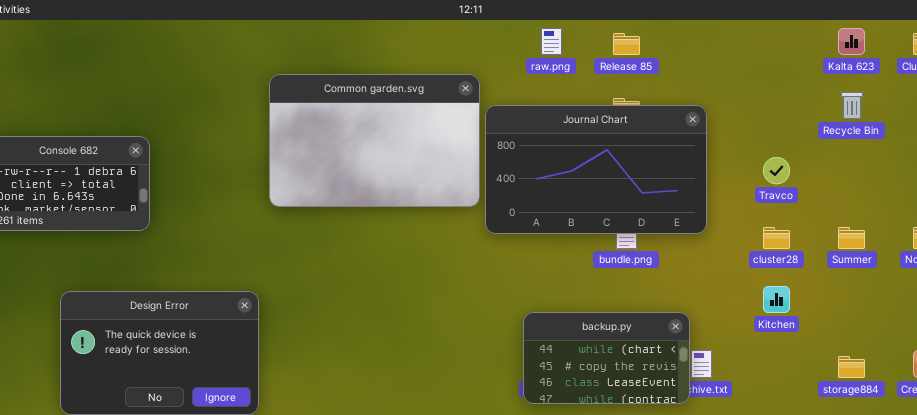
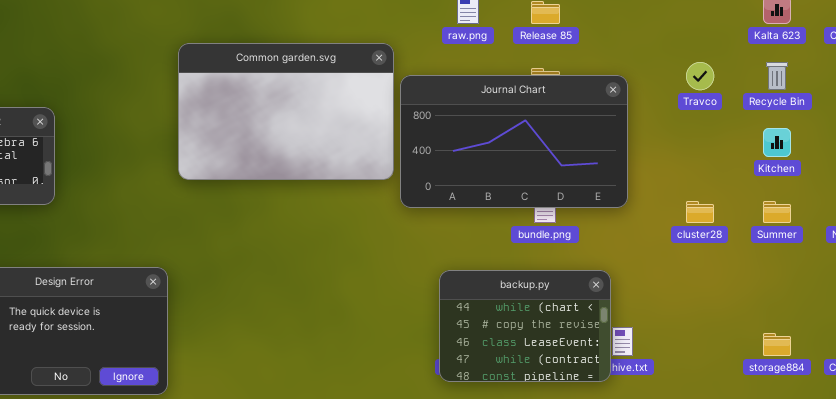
Travco: [763,157,790,184] -> [686,62,714,90], moved
Kitchen: [763,286,790,313] -> [763,128,791,157], moved
backup.py: [523,312,690,404] -> [439,270,611,382], resized

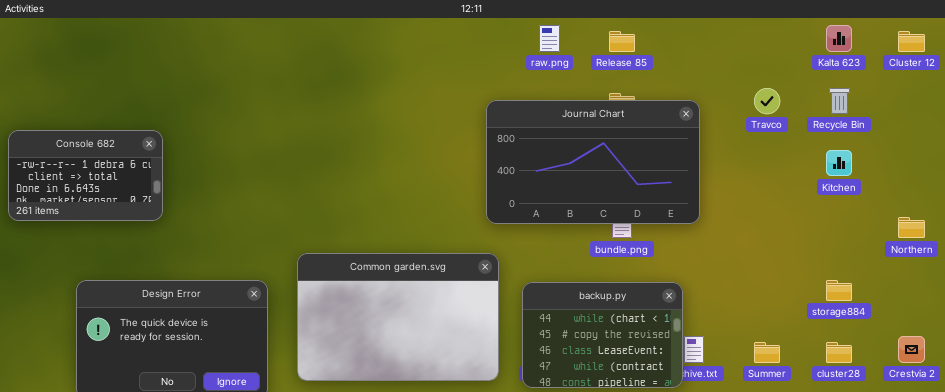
Common garden.svg: [178,43,394,180] -> [297,253,499,381], moved
cluster28: [686,201,714,223] -> [826,342,852,363], moved
Summer: [763,201,791,223] -> [754,342,780,363], moved
storage884: [763,333,791,356] -> [826,280,852,301], moved

